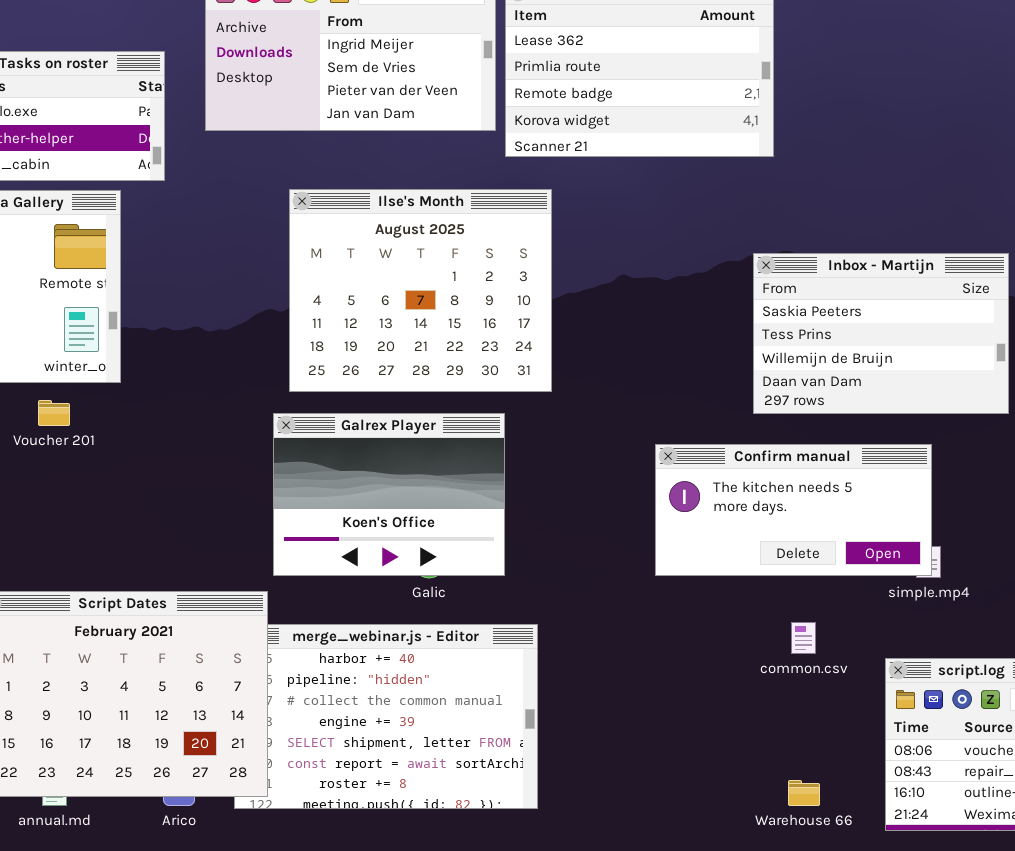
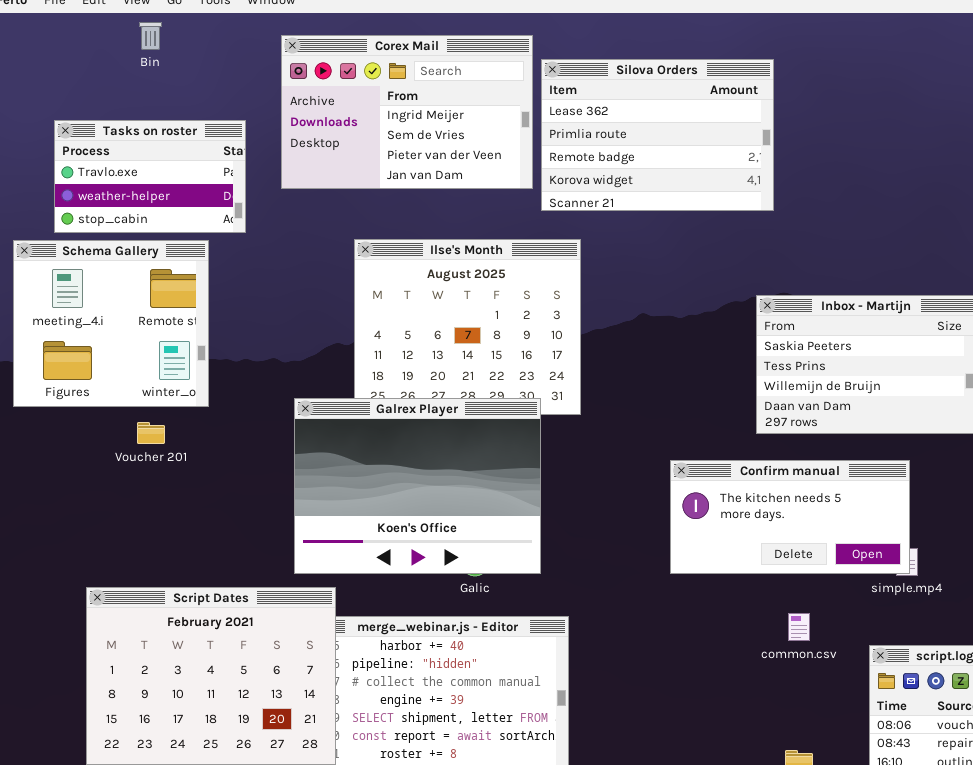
Galrex Player: [273,413,505,576] -> [294,398,541,574], resized

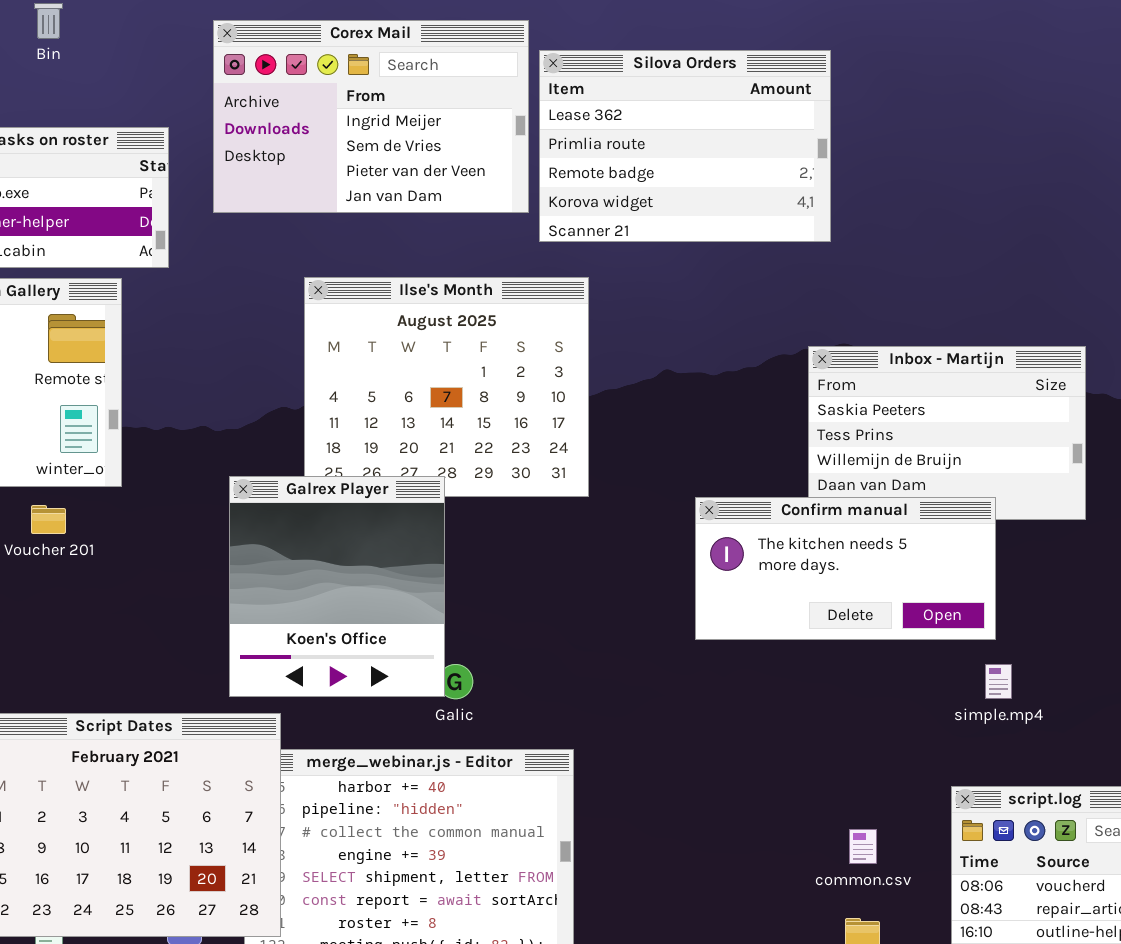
Galrex Player: [294,398,541,574] -> [229,476,445,697], resized
Confirm manual: [670,460,910,574] -> [695,497,996,640], moved
common.csv: [788,613,810,641] -> [849,829,877,864], moved

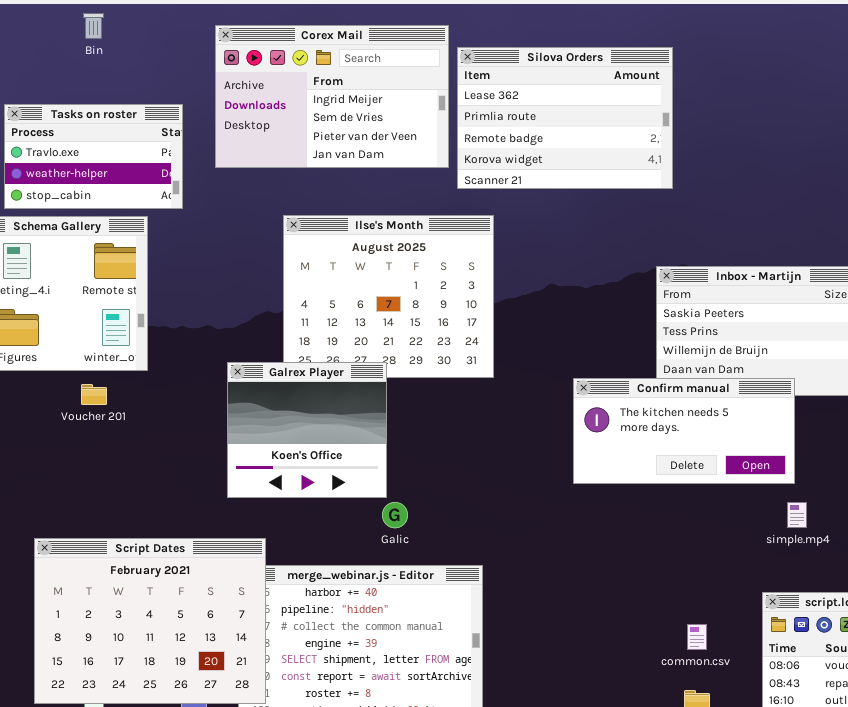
Galrex Player: [229,476,445,697] -> [227,362,387,498], resized

